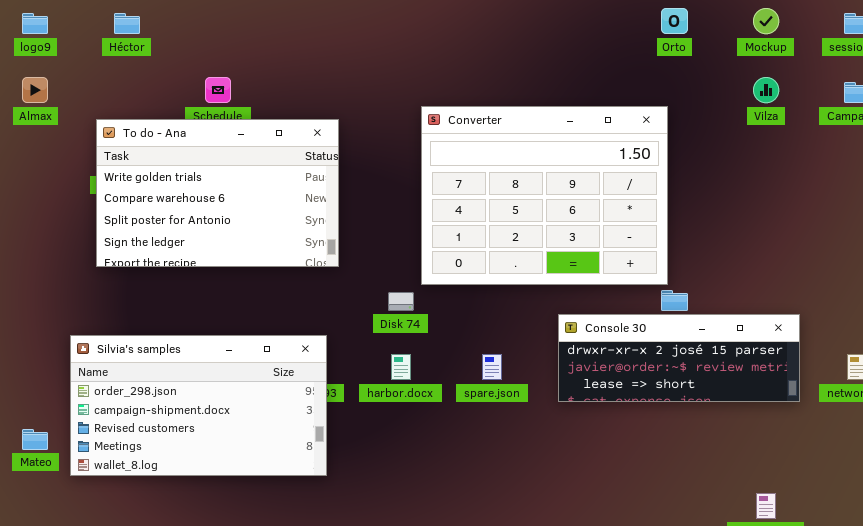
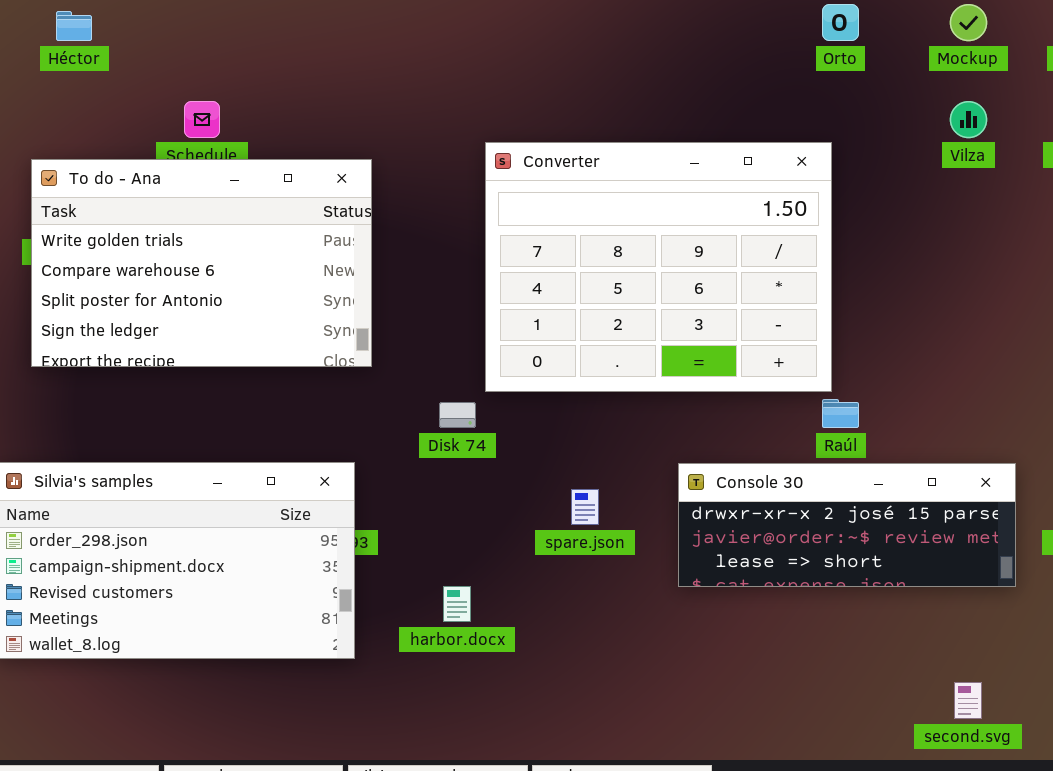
Console 30: [558,314,800,402] -> [678,463,1016,587], moved
harbor.docx: [391,354,411,380] -> [443,586,471,622], moved

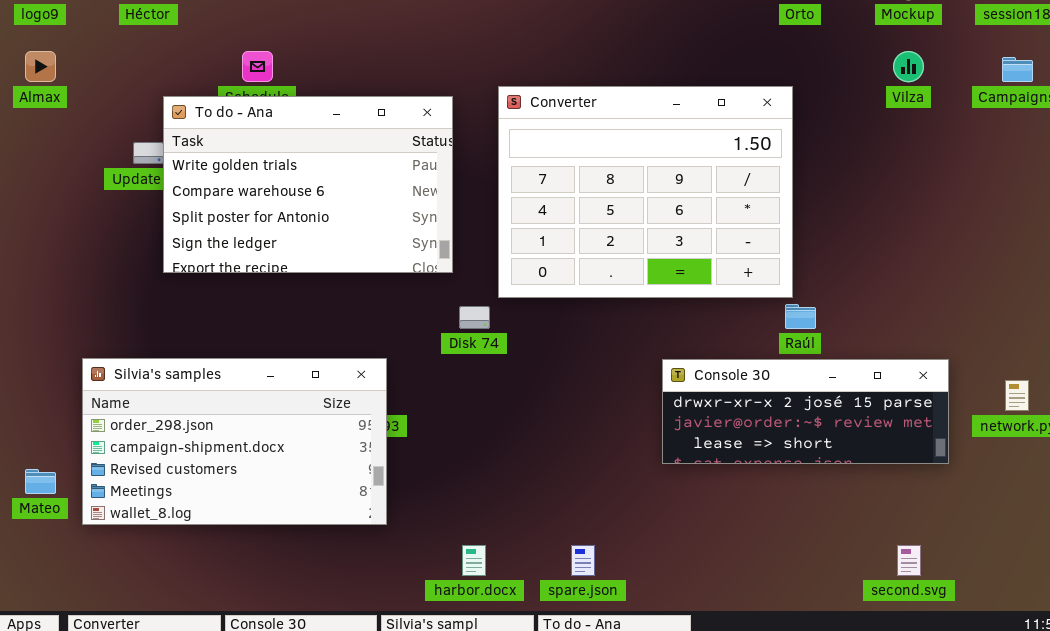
To do - Ana: [31,159,372,367] -> [163,96,453,273], moved
spare.json: [571,489,599,525] -> [571,545,595,576], moved
harbor.docx: [443,586,471,622] -> [462,545,486,576], moved

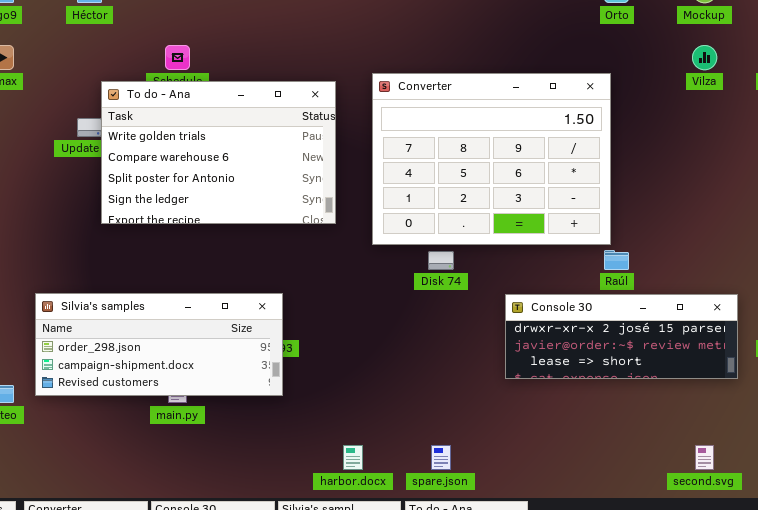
Disk 74: [459,306,490,329] -> [428,251,454,270], moved
Silvia's samples: [82,358,387,525] -> [35,293,283,396], resized

